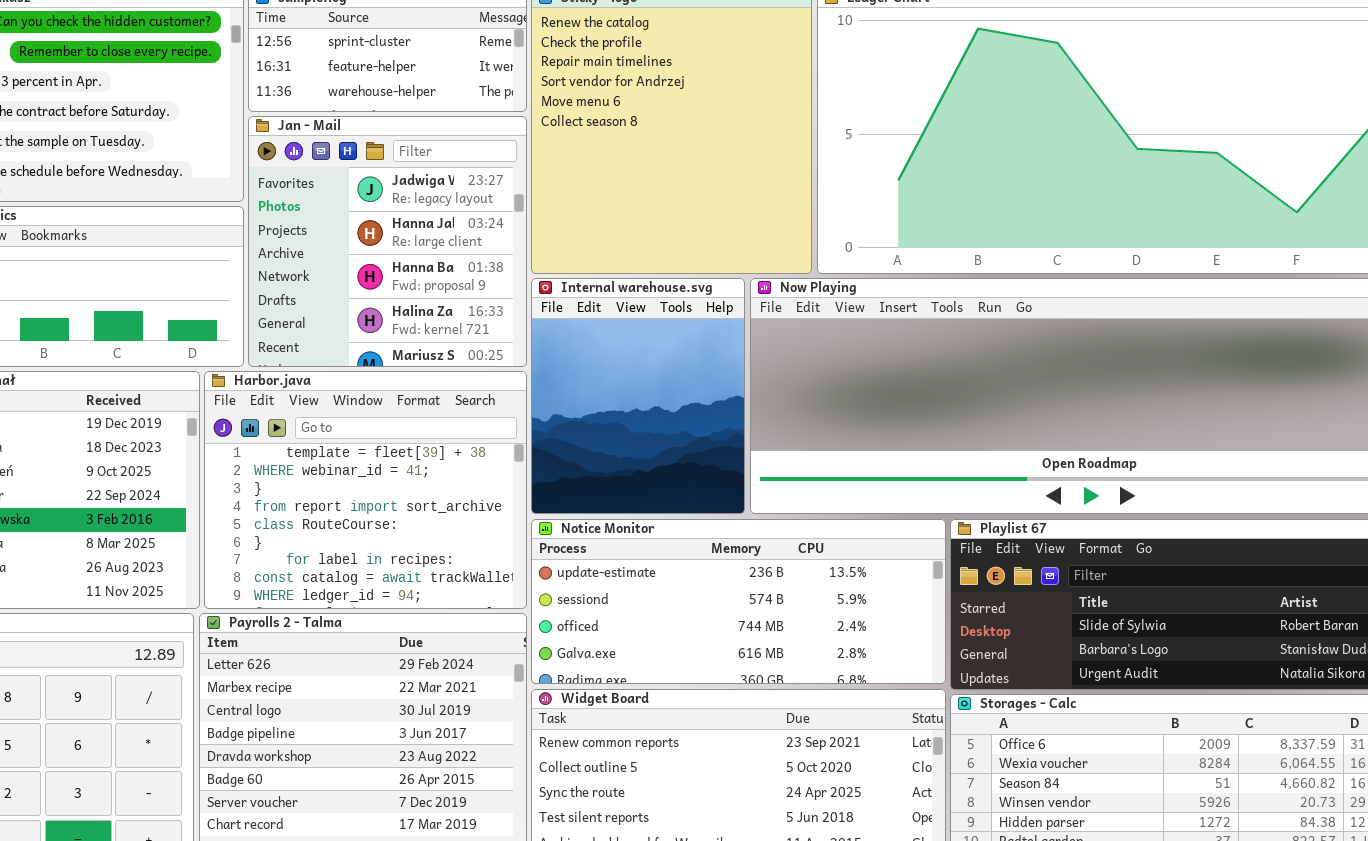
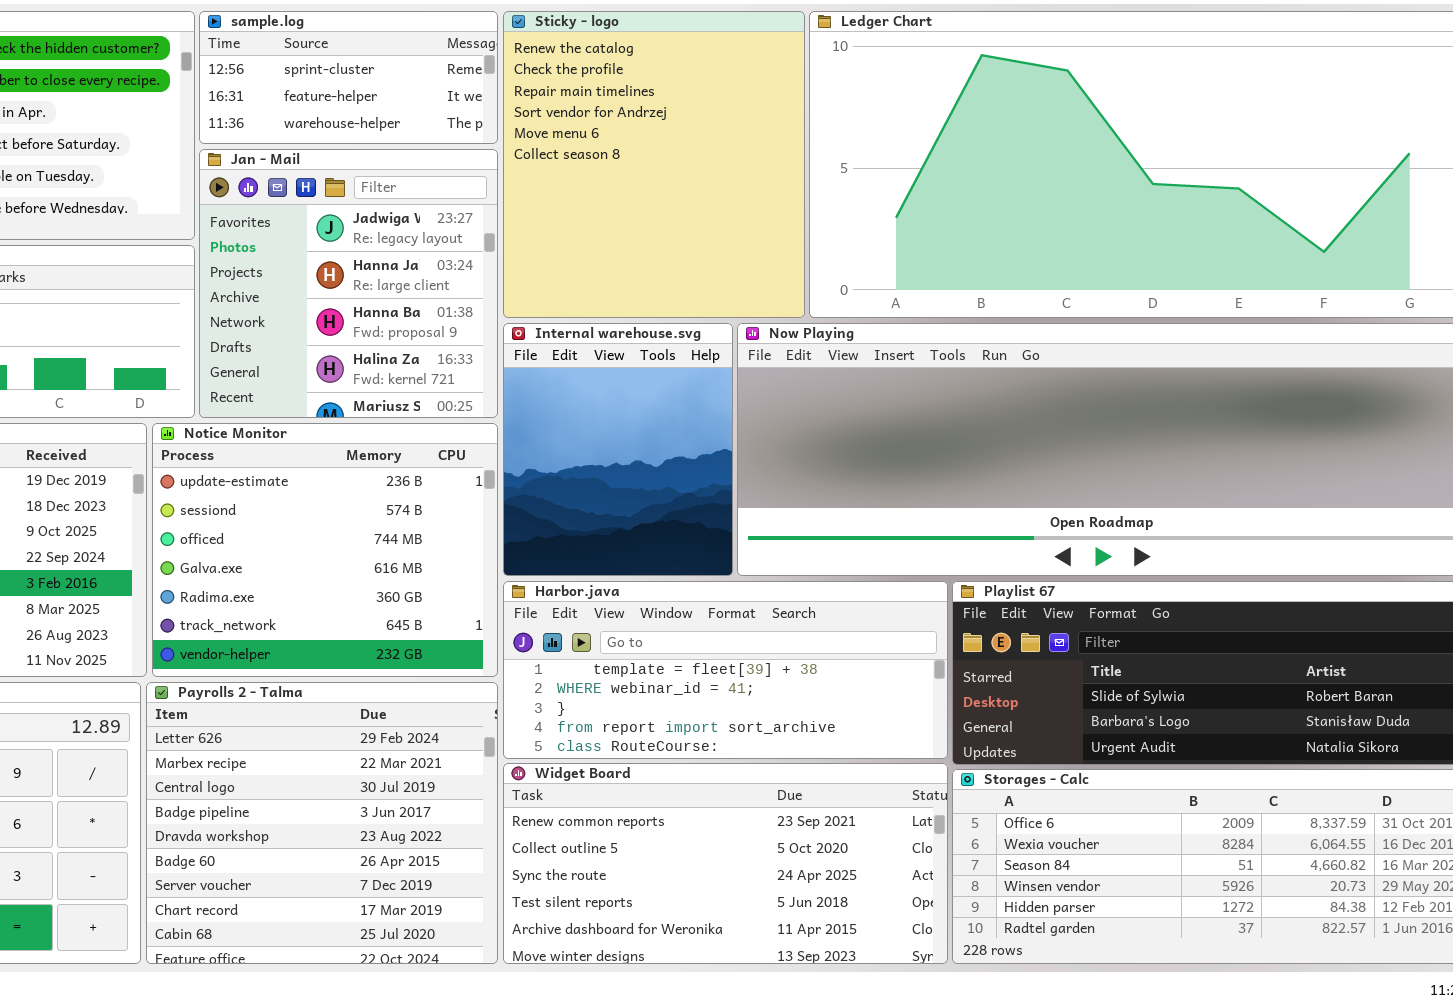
Harbor.java: [204,371,527,609] -> [503,581,948,759], moved, resized
Notice Monitor: [531,519,946,684] -> [152,423,498,677], moved, resized

